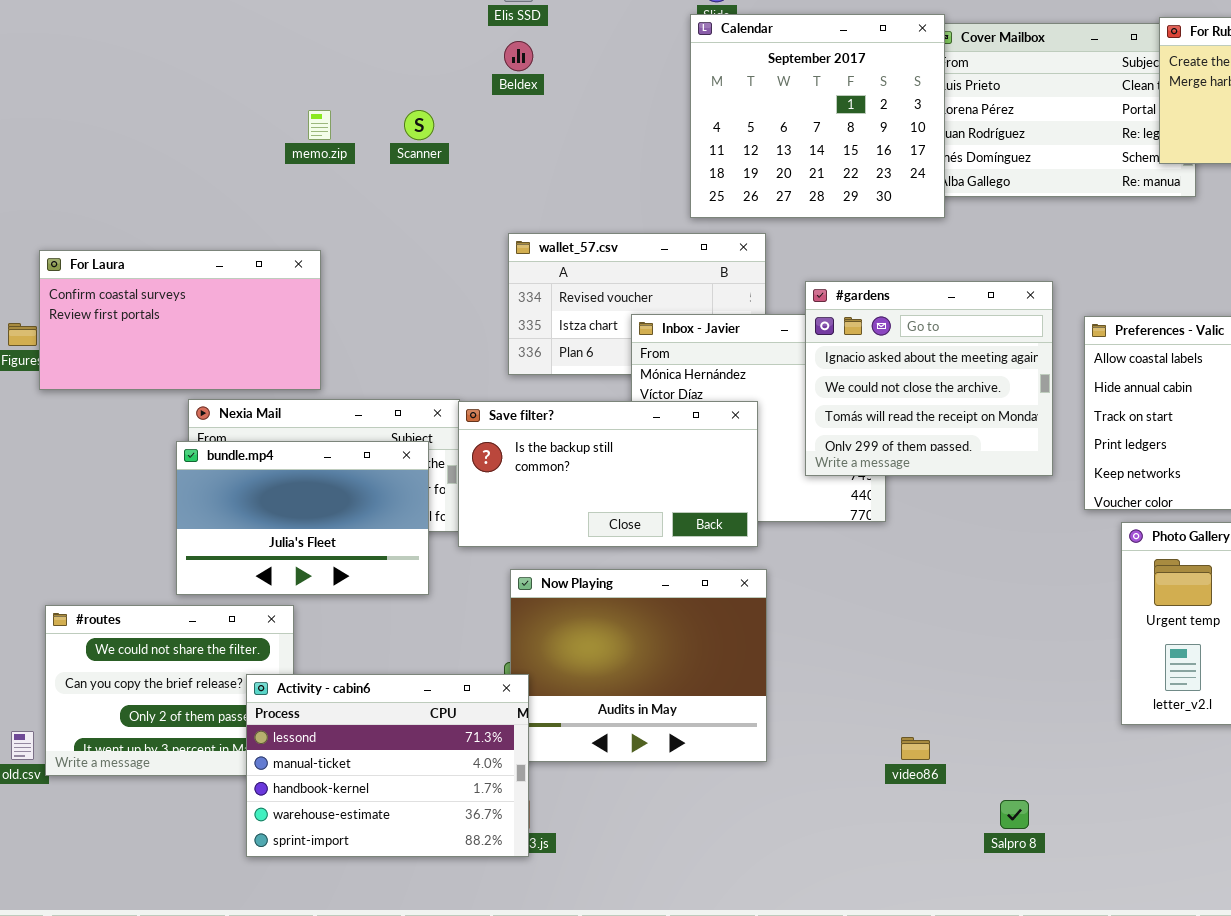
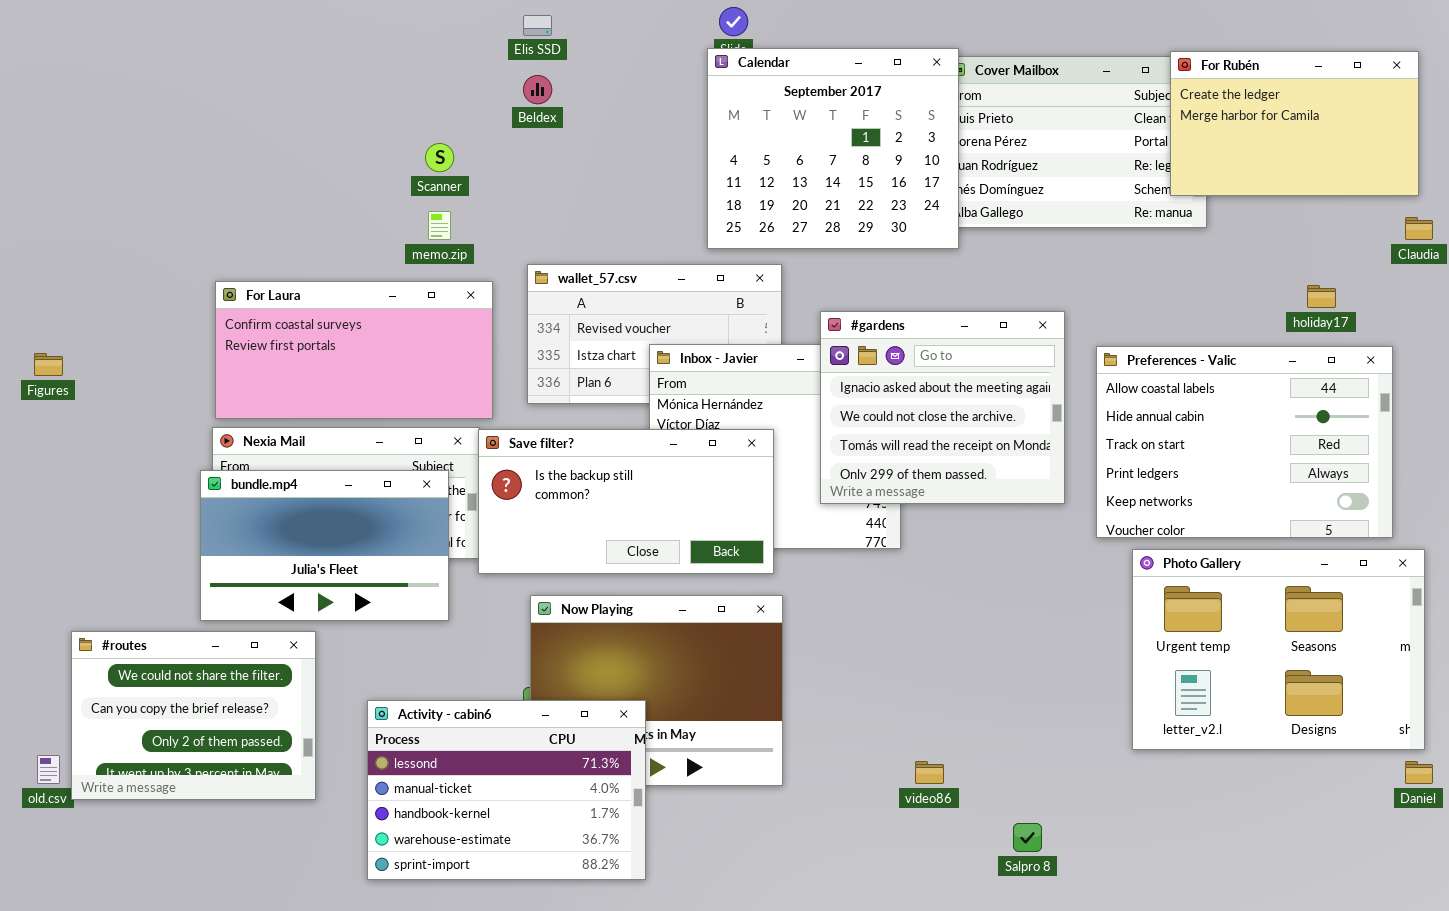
memo.zip: [308,110,331,140] -> [428,211,451,240], moved
For Laura: [39,250,321,390] -> [215,281,493,419], moved
Activity - cabin6: [246,674,529,857] -> [367,700,646,880], moved

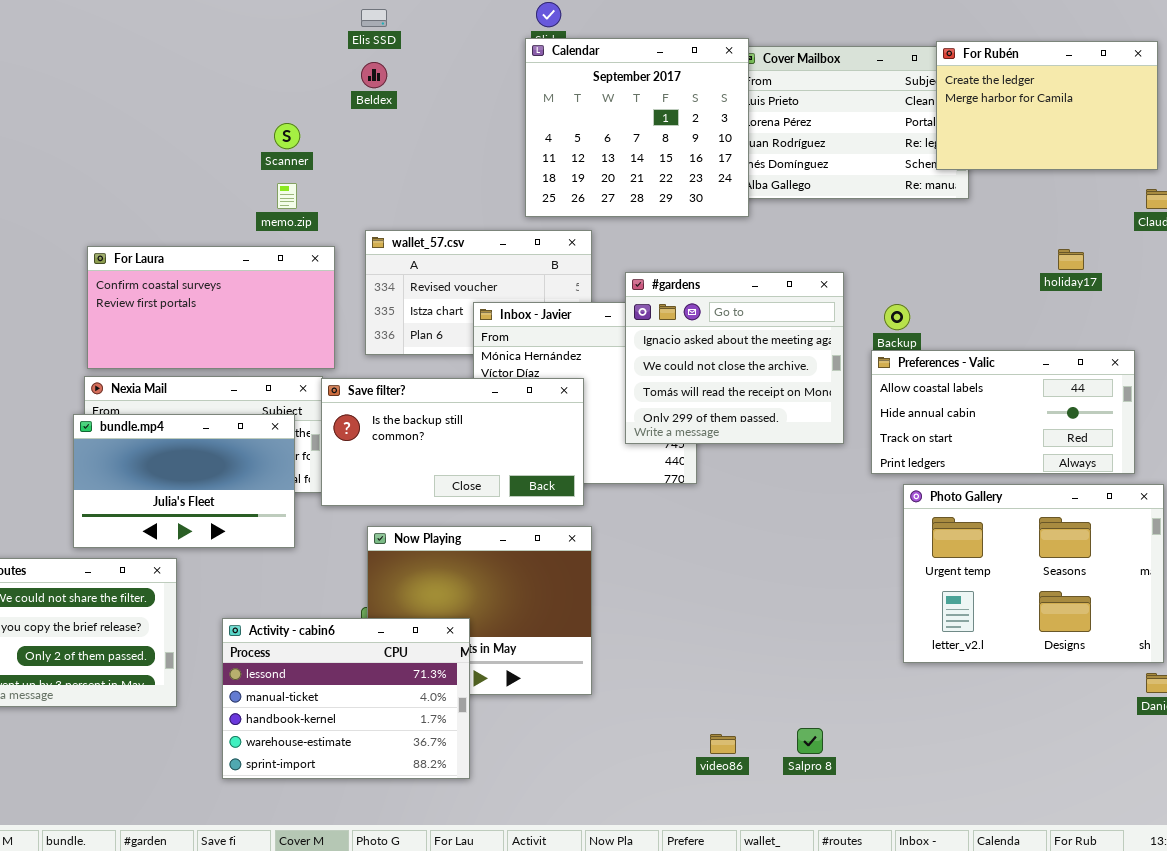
Preferences - Valic: [1096,346,1393,538] -> [871,350,1135,474], resized
video86: [915,761,944,784] -> [710,734,736,754], moved

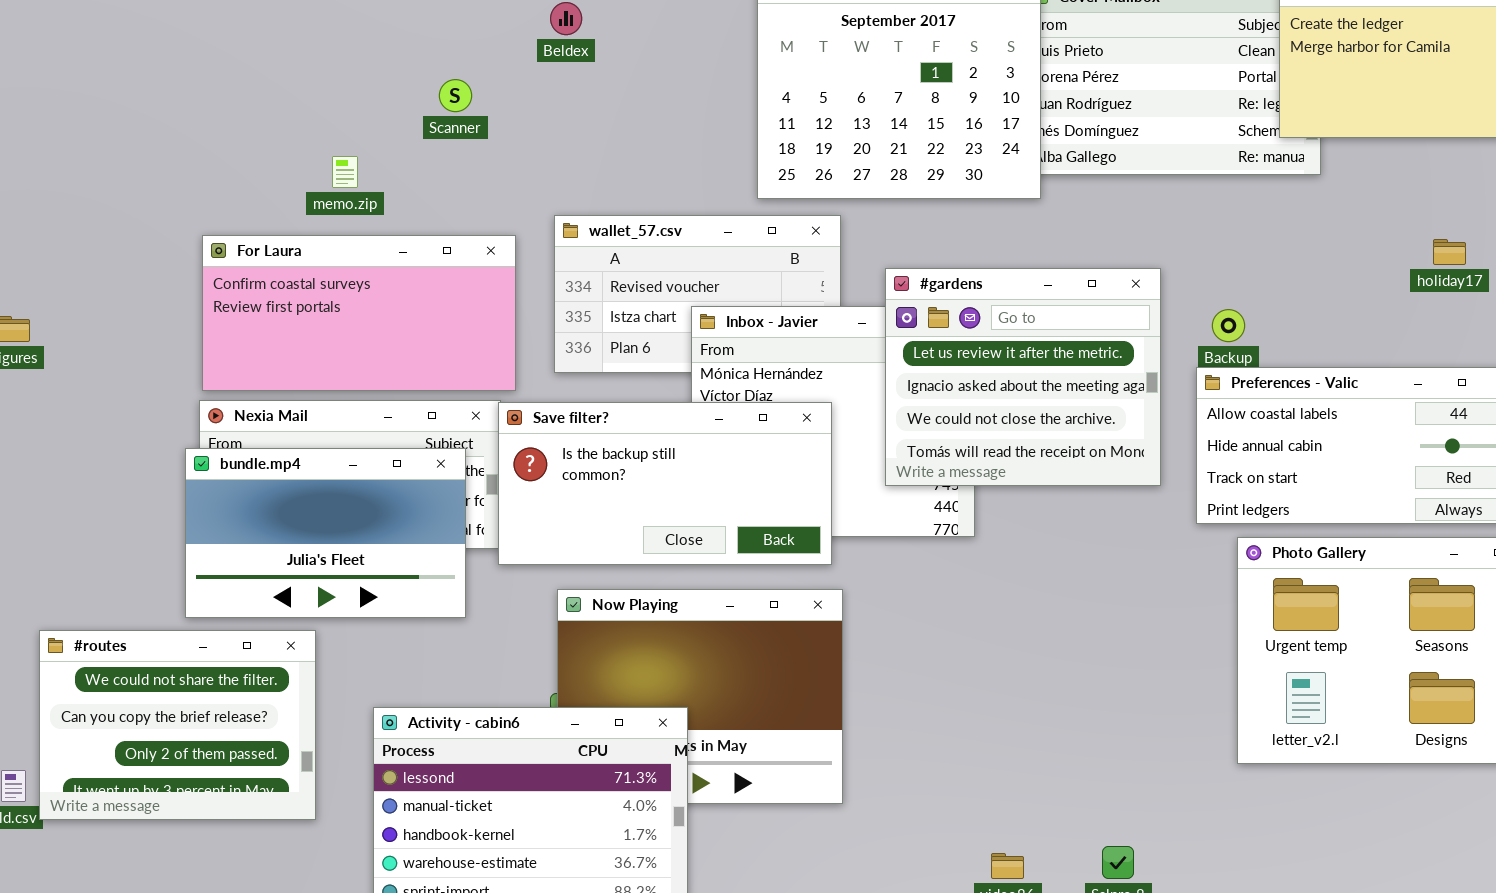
memo.zip: [277,183,297,209] -> [332,156,358,188], moved
#gardens: [625,272,844,444] -> [885,268,1161,486], scrolled up 1 row

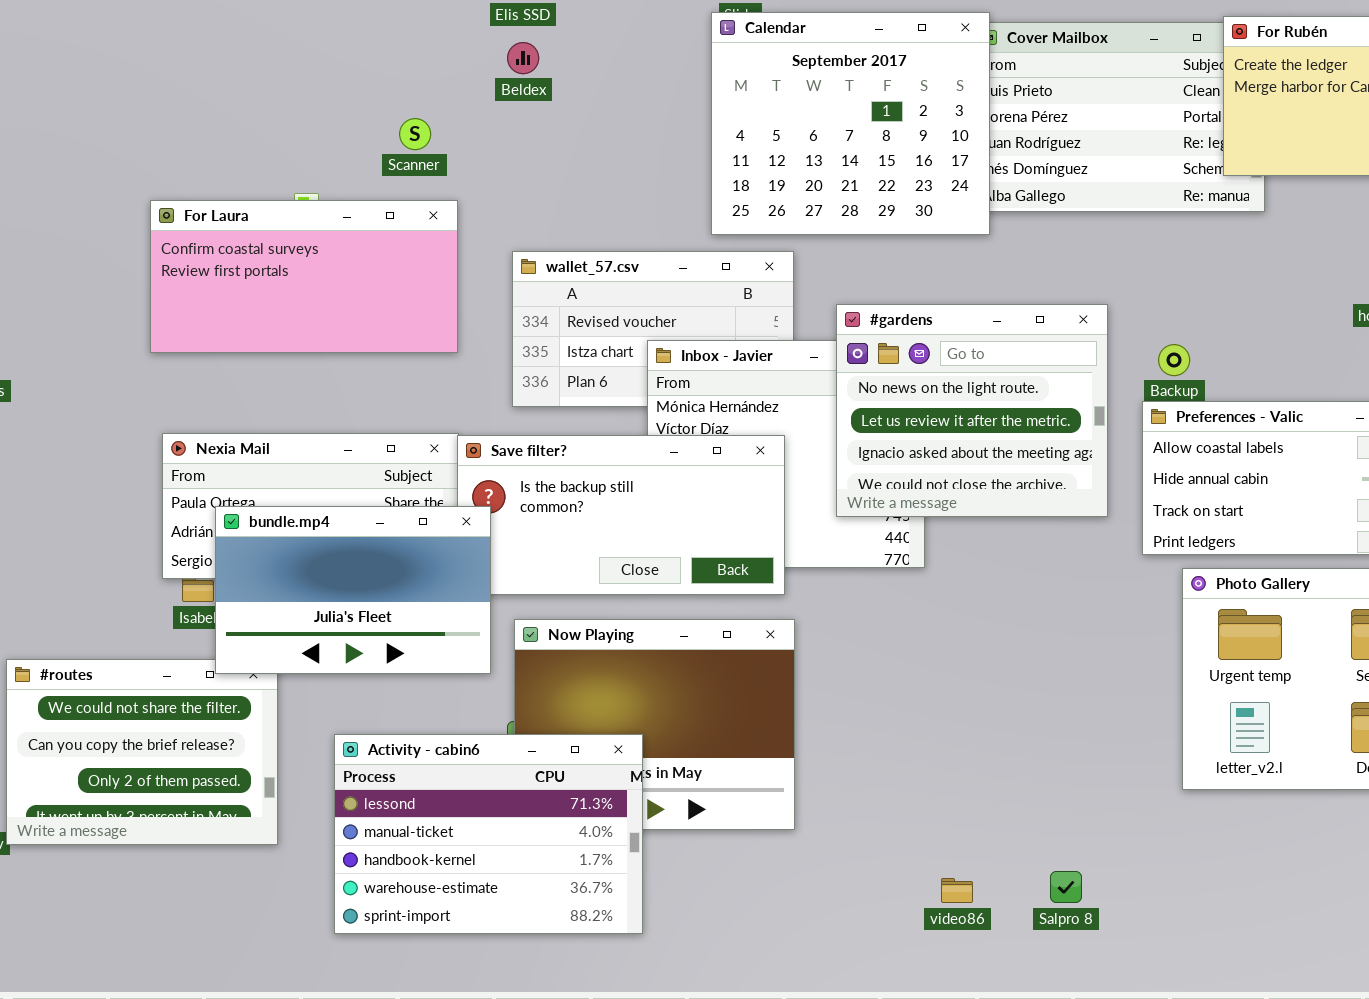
For Laura: [202,235,516,391] -> [150,200,458,353], moved
#gardens: [885,268,1161,486] -> [836,304,1108,517], scrolled up 1 row
bundle.mp4: [185,448,466,618] -> [215,506,491,674], moved

